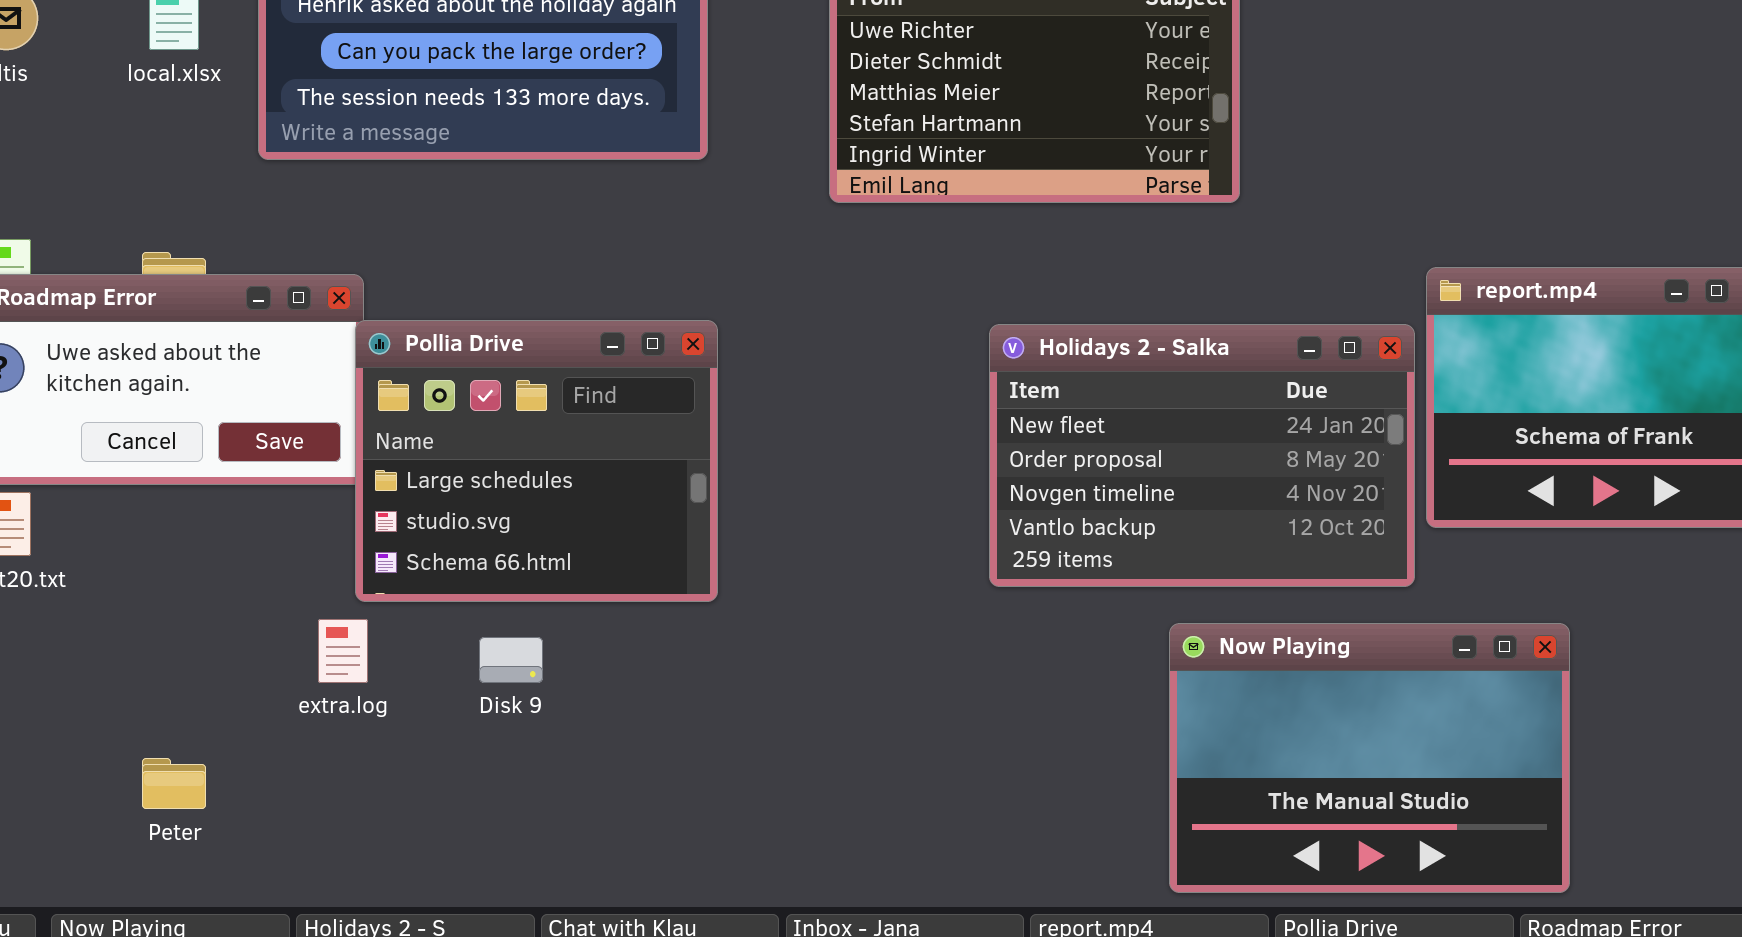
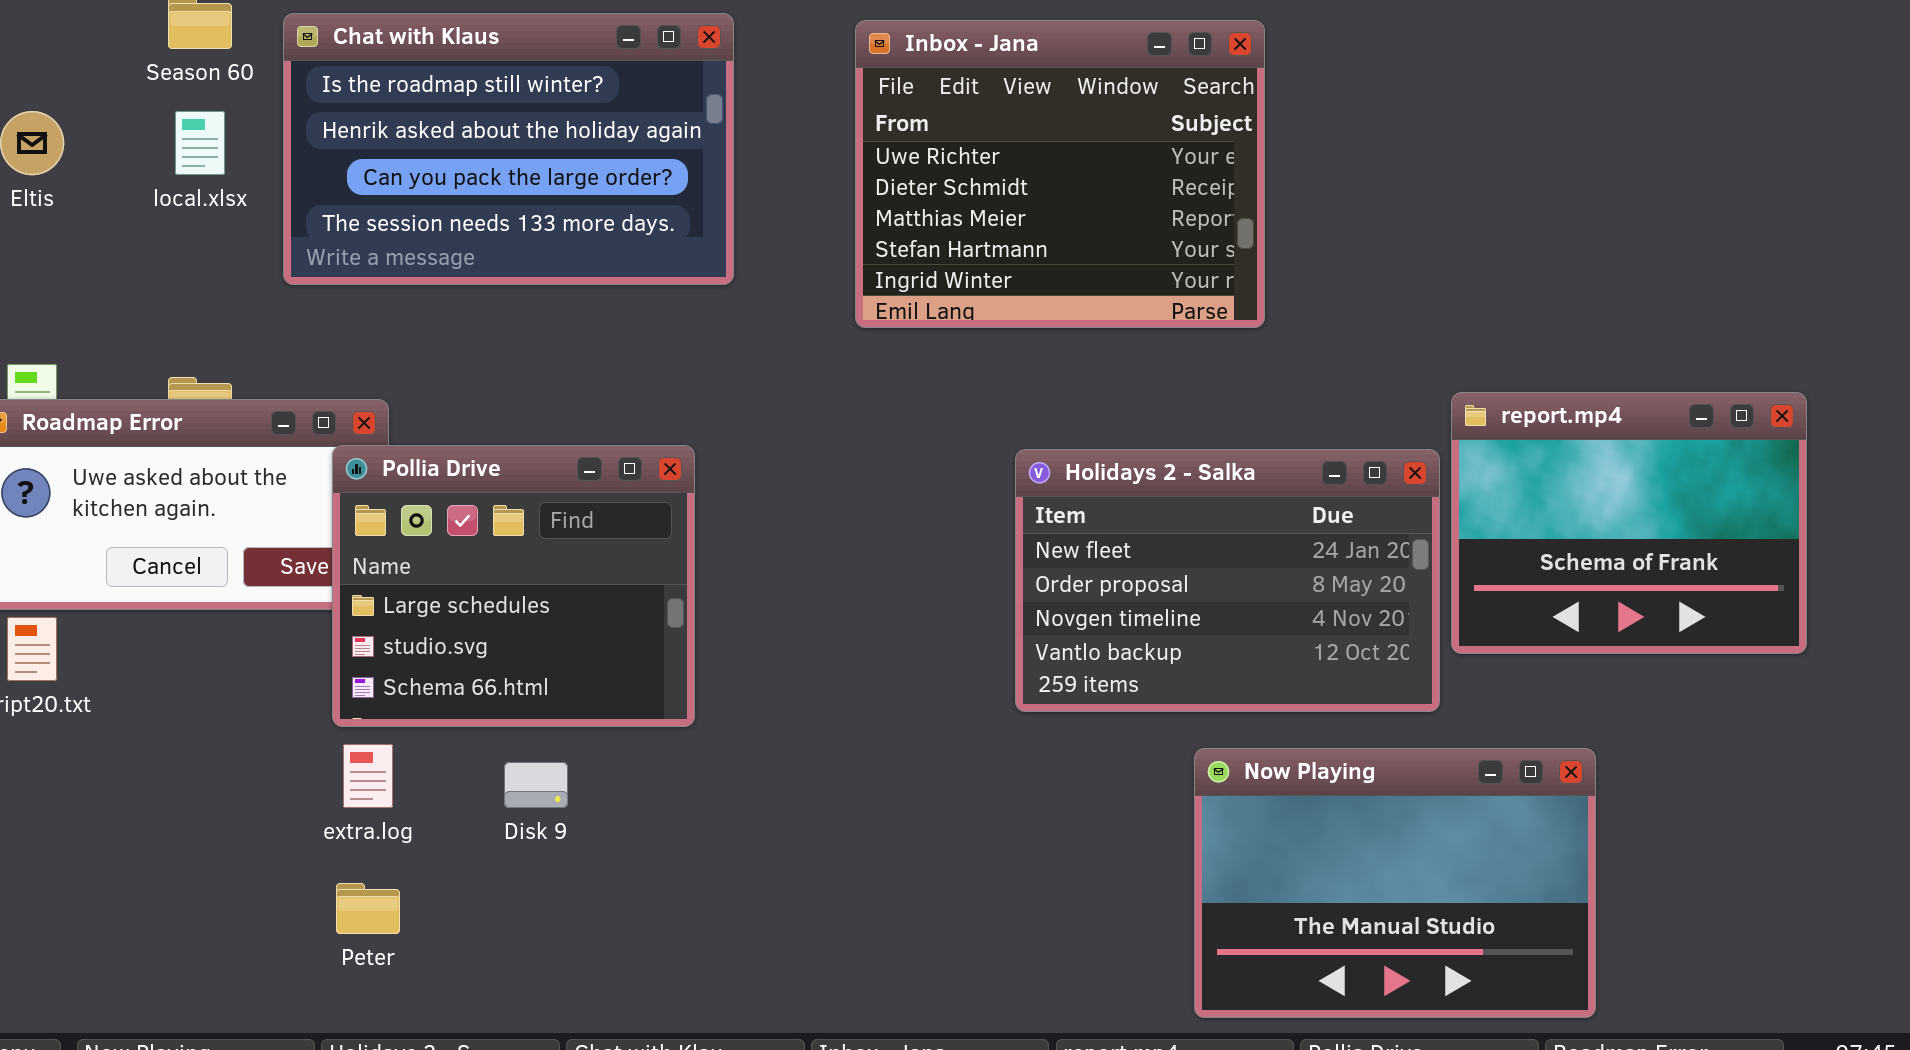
Pollia Drive: [355,320,718,602] -> [332,445,695,727], moved
Peter: [142,758,206,809] -> [336,883,400,934], moved

